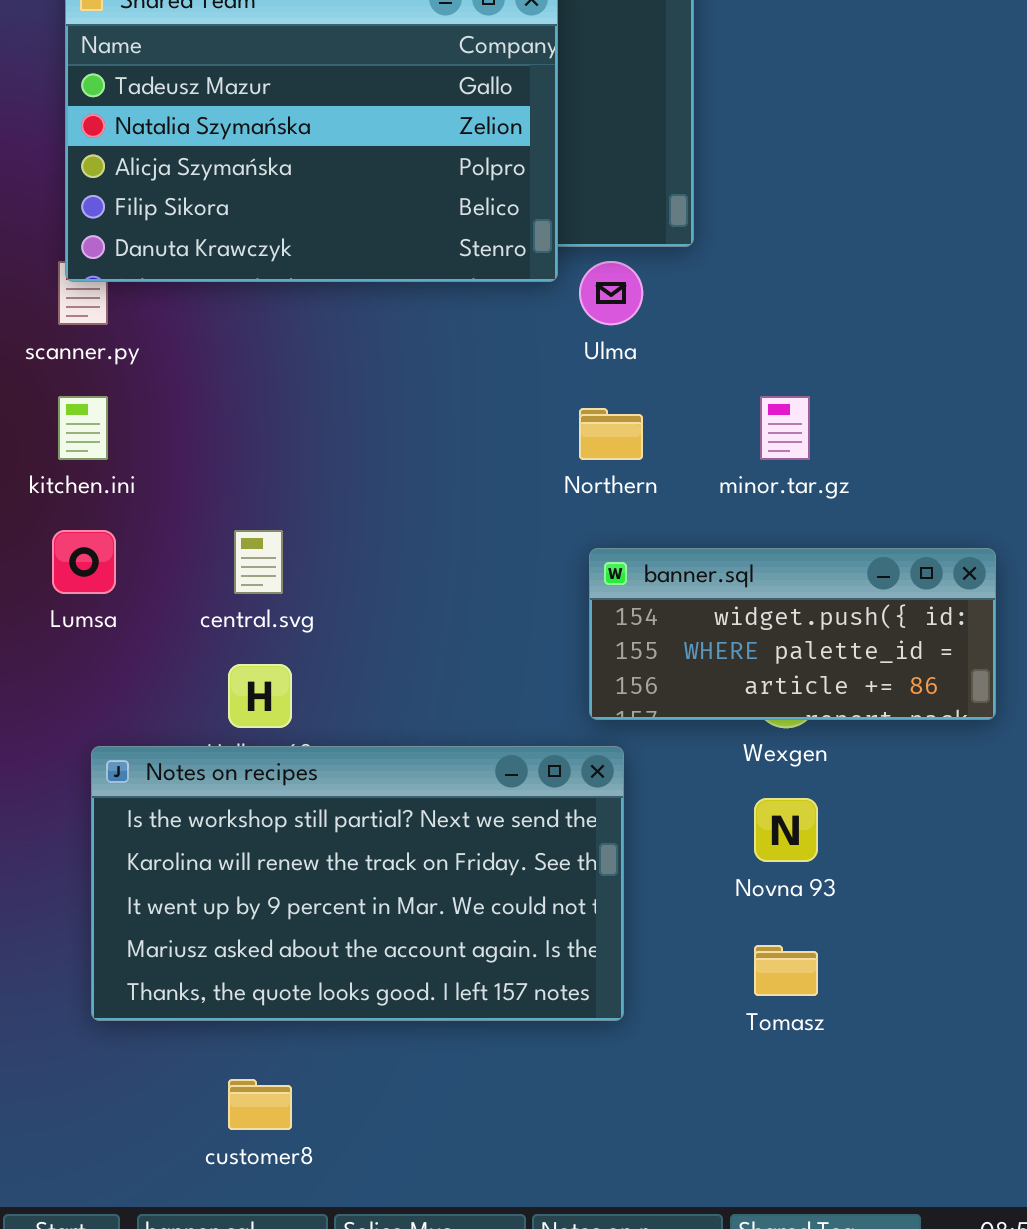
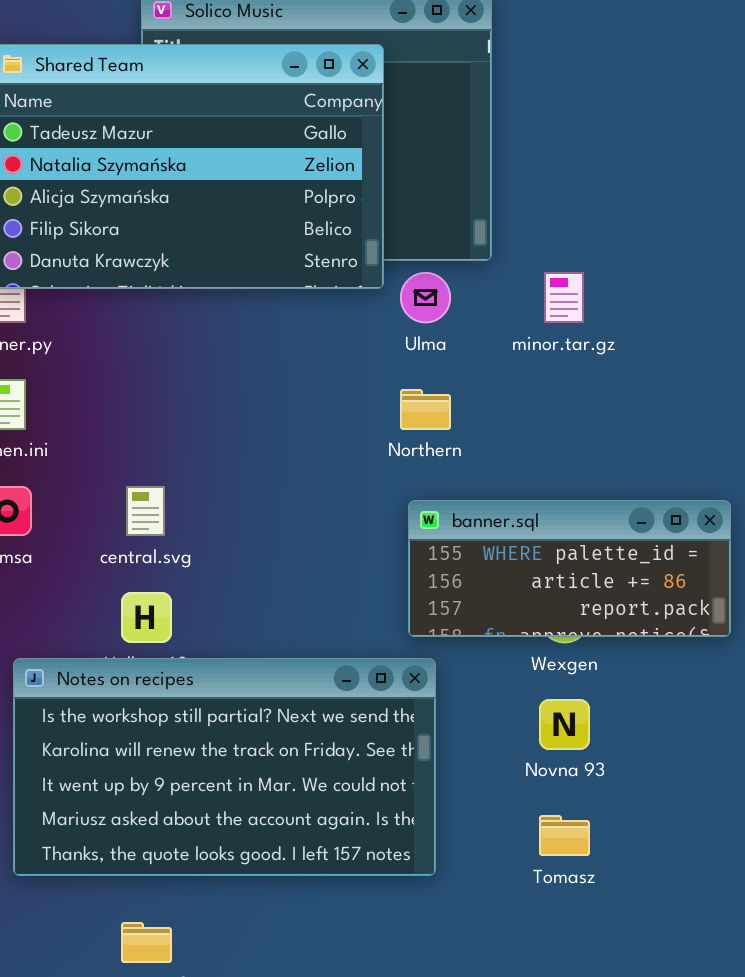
minor.tar.gz: [760,396,810,460] -> [544,272,584,323], moved
banner.sql: [589,548,996,720] -> [408,500,731,637], scrolled down 1 row

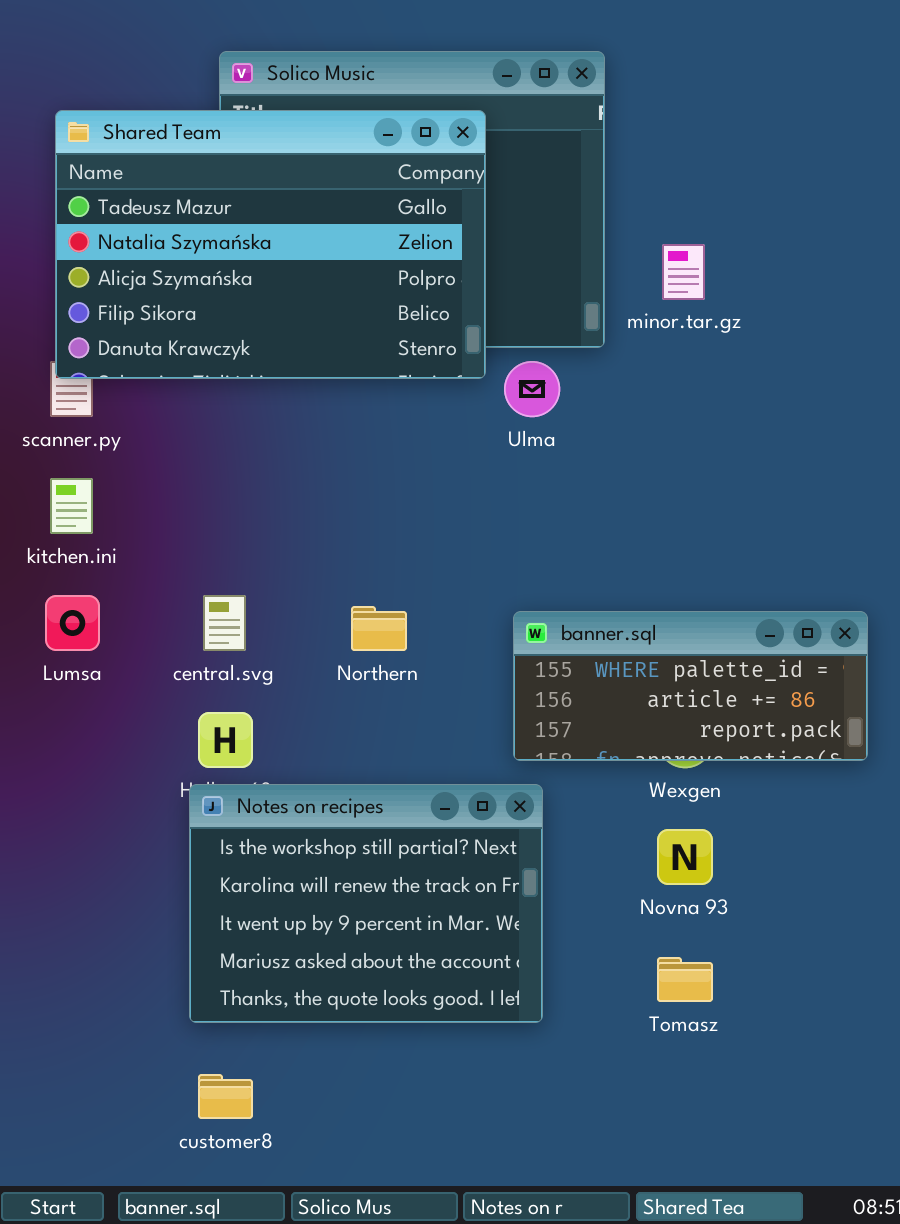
minor.tar.gz: [544,272,584,323] -> [662,244,705,300], moved
Northern: [400,389,451,430] -> [351,606,407,651], moved
Notes on recipes: [13,658,436,876] -> [189,784,543,1023], resized

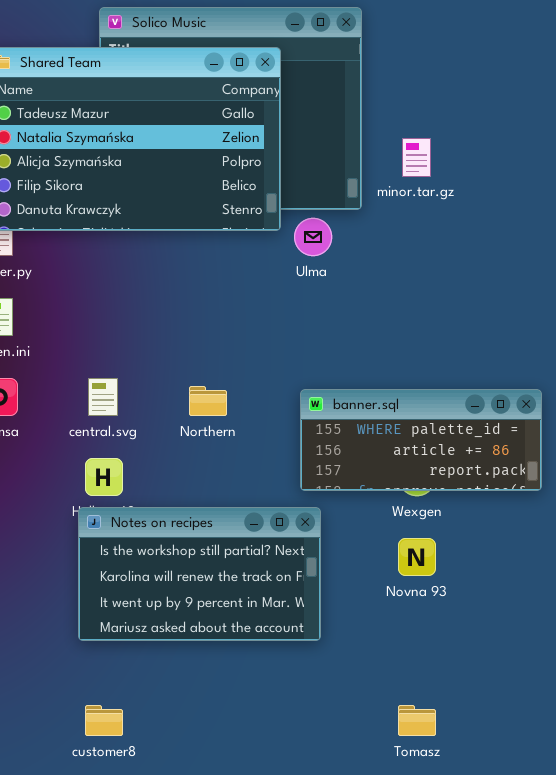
Notes on recipes: [189,784,543,1023] -> [78,507,321,641], resized
Tomasz: [657,957,713,1002] -> [398,705,436,736], moved

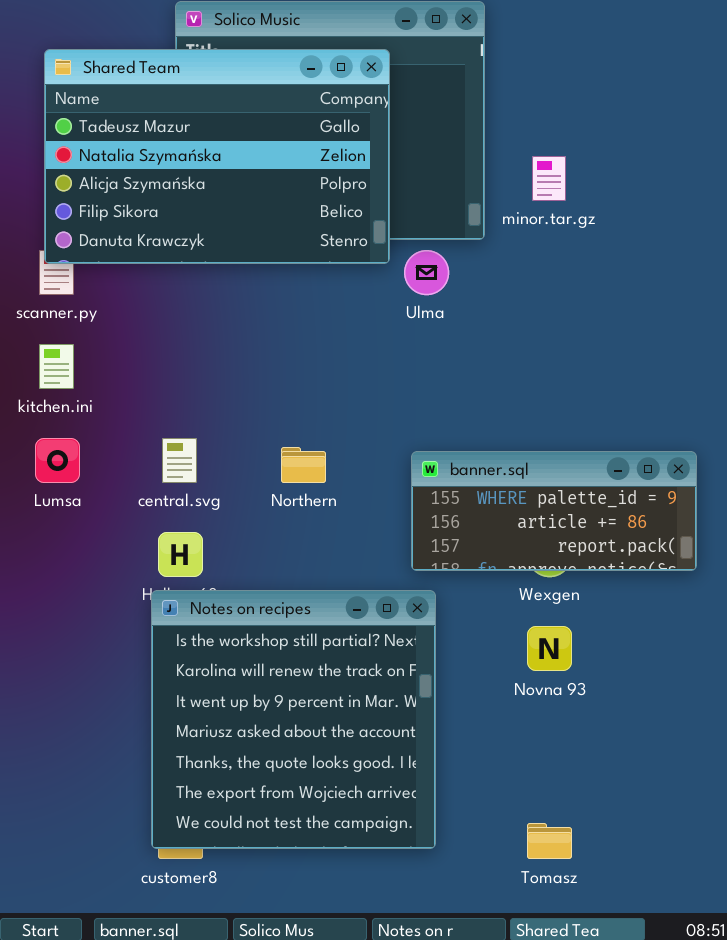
Notes on recipes: [78,507,321,641] -> [151,590,436,849], resized

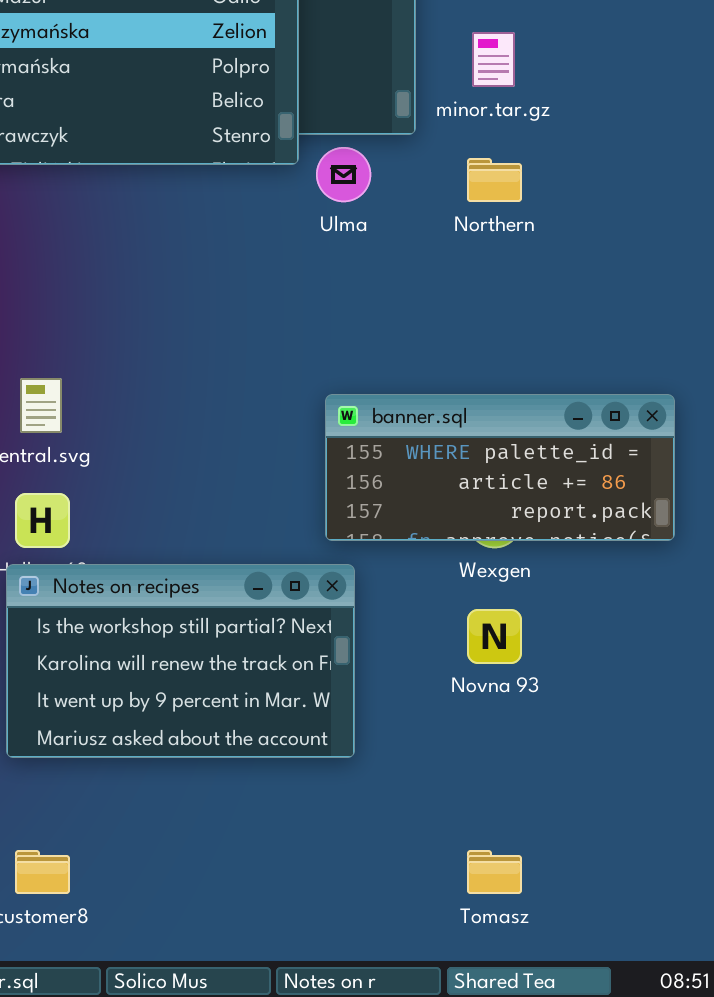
Northern: [281,447,326,483] -> [467,158,522,202], moved
Notes on recipes: [151,590,436,849] -> [6,564,355,758], resized

